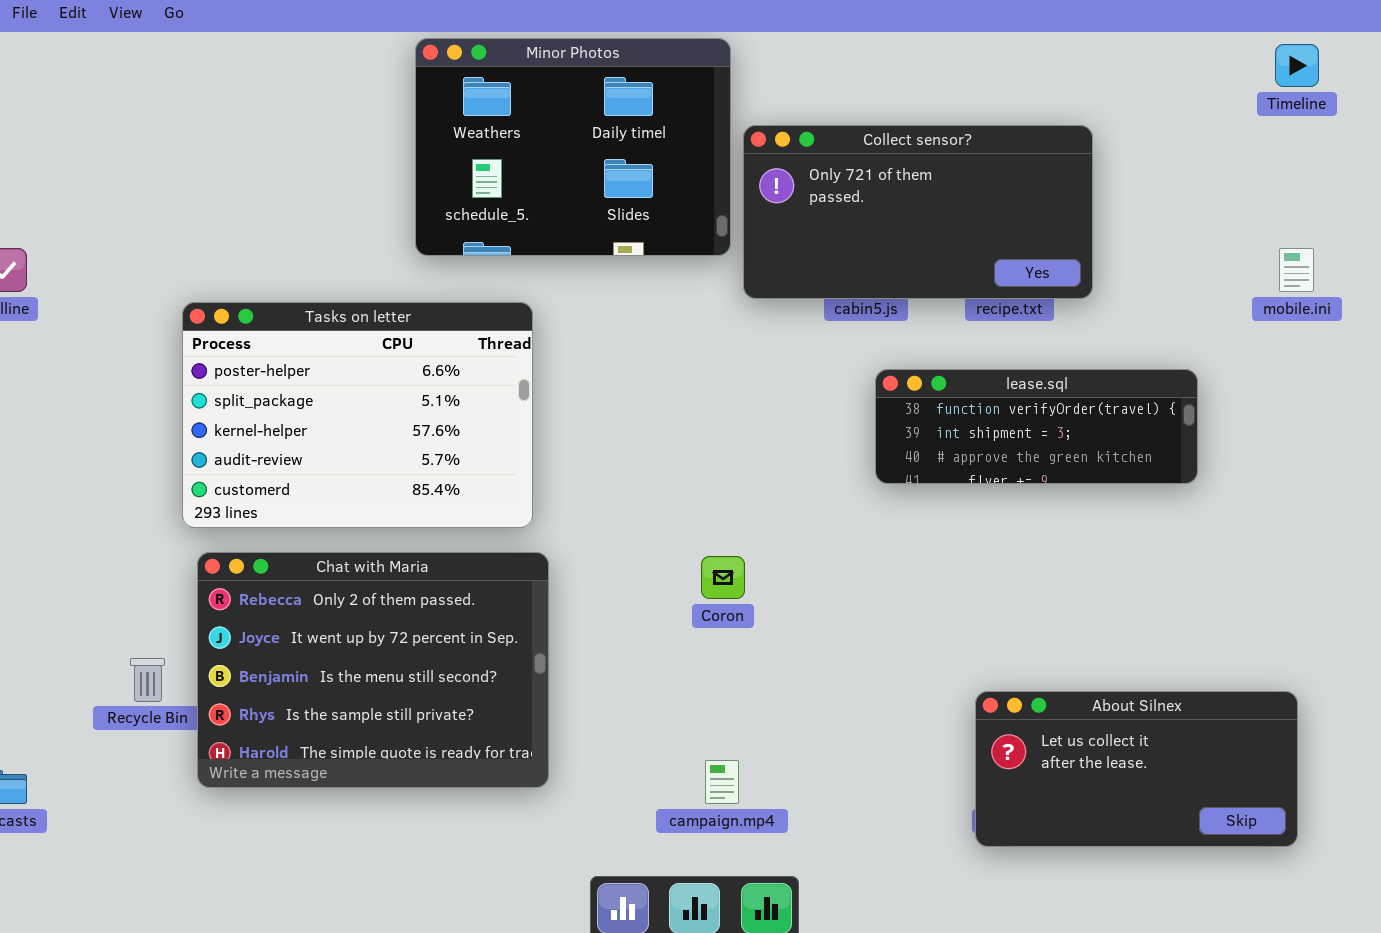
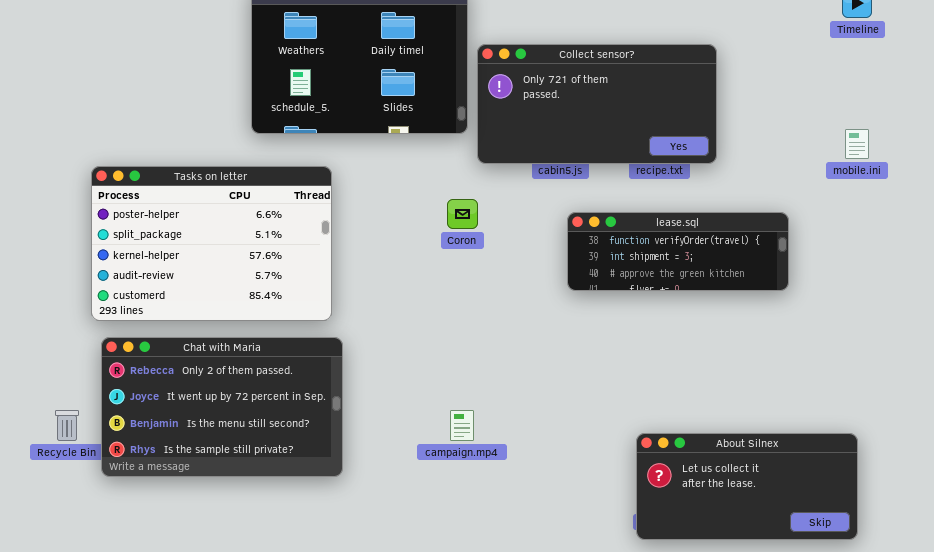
Chat with Maria: [197,552,549,788] -> [101,337,343,477], resized
Coron: [701,556,745,599] -> [447,199,478,229], moved
campaign.mp4: [705,760,739,804] -> [450,410,474,441], moved

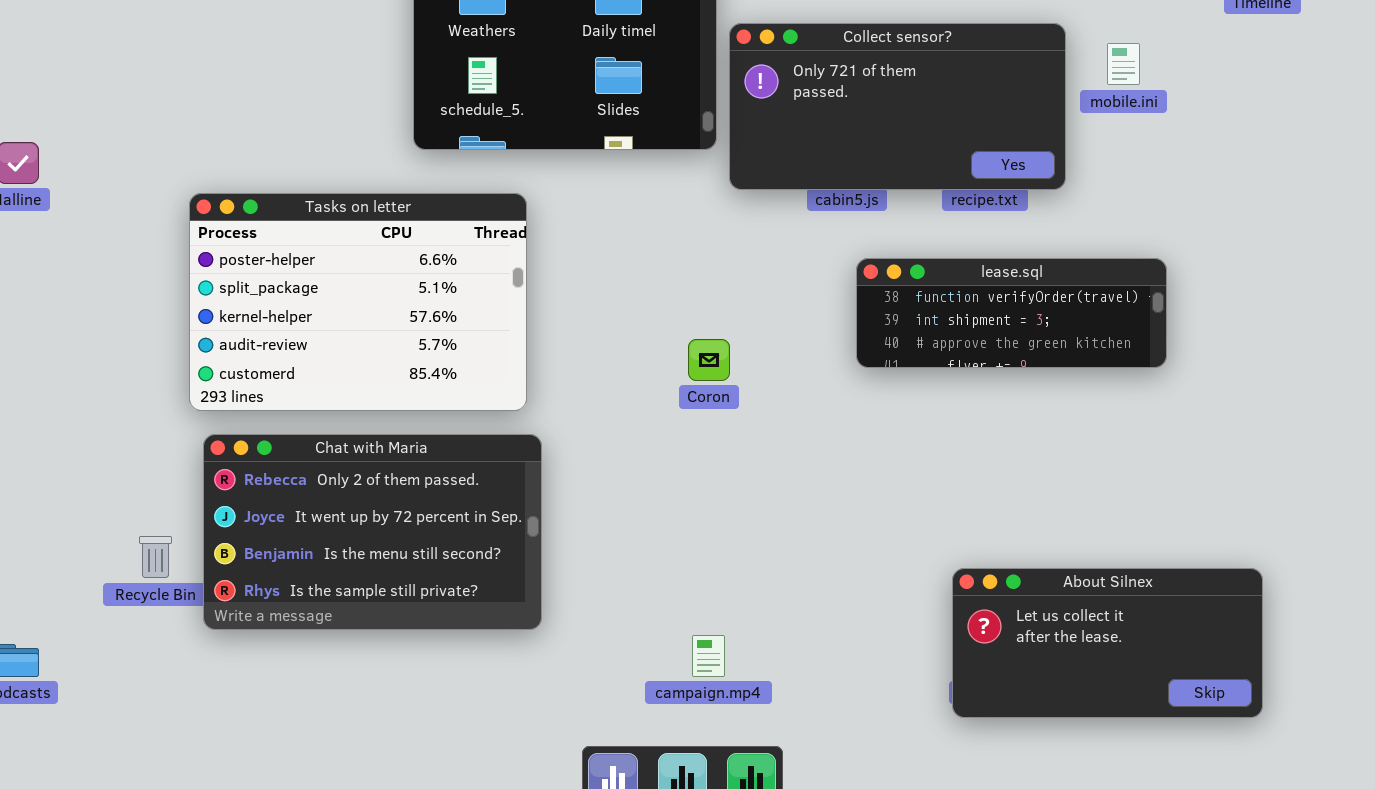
mobile.ini: [845,129,869,159] -> [1107,43,1140,85], moved
Coron: [447,199,478,229] -> [688,339,730,381], moved
campaign.mp4: [450,410,474,441] -> [692,635,725,677], moved

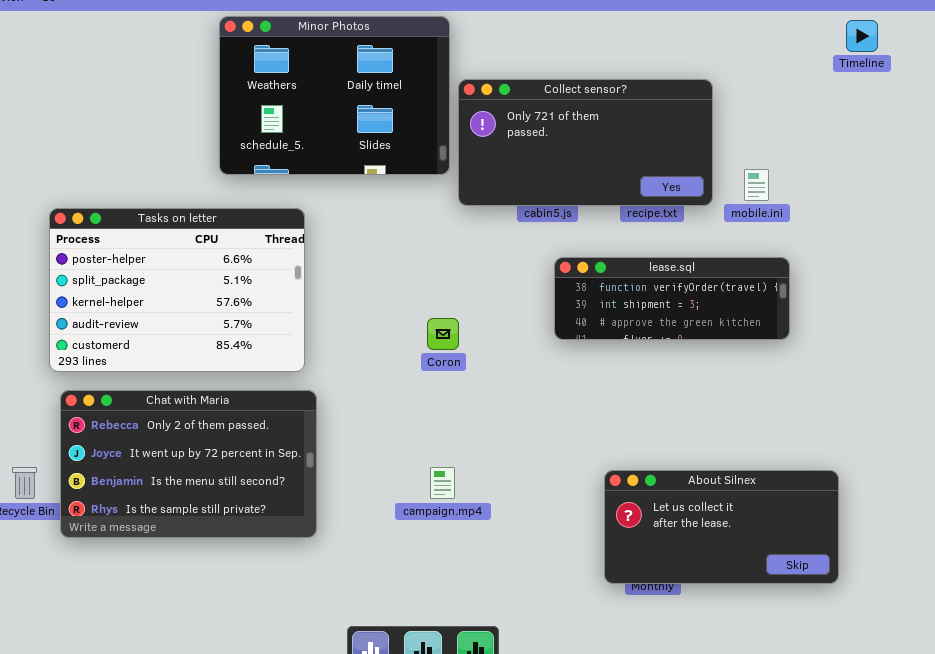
mobile.ini: [1107,43,1140,85] -> [744,169,769,201], moved
About Silnex: [952,568,1263,718] -> [604,470,839,584], moved
campaign.mp4: [692,635,725,677] -> [430,467,455,499], moved

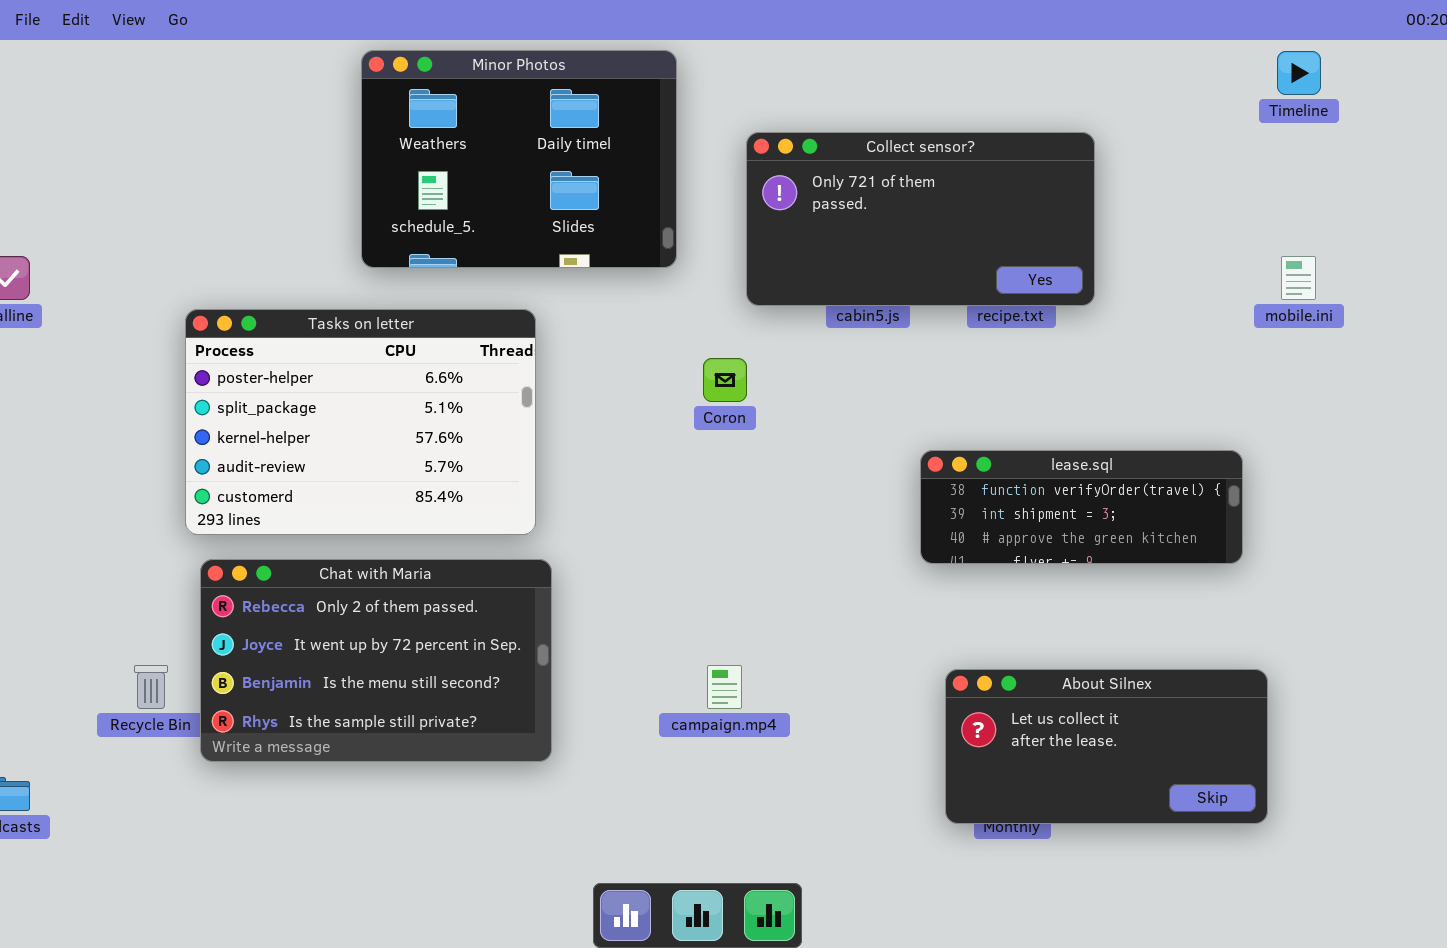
Minor Photos: [219,16,450,175] -> [361,50,677,268], moved
mobile.ini: [744,169,769,201] -> [1281,256,1316,300], moved
lease.sql: [554,257,790,340] -> [920,450,1243,564], moved
Coron: [427,318,459,350] -> [703,358,747,402], moved

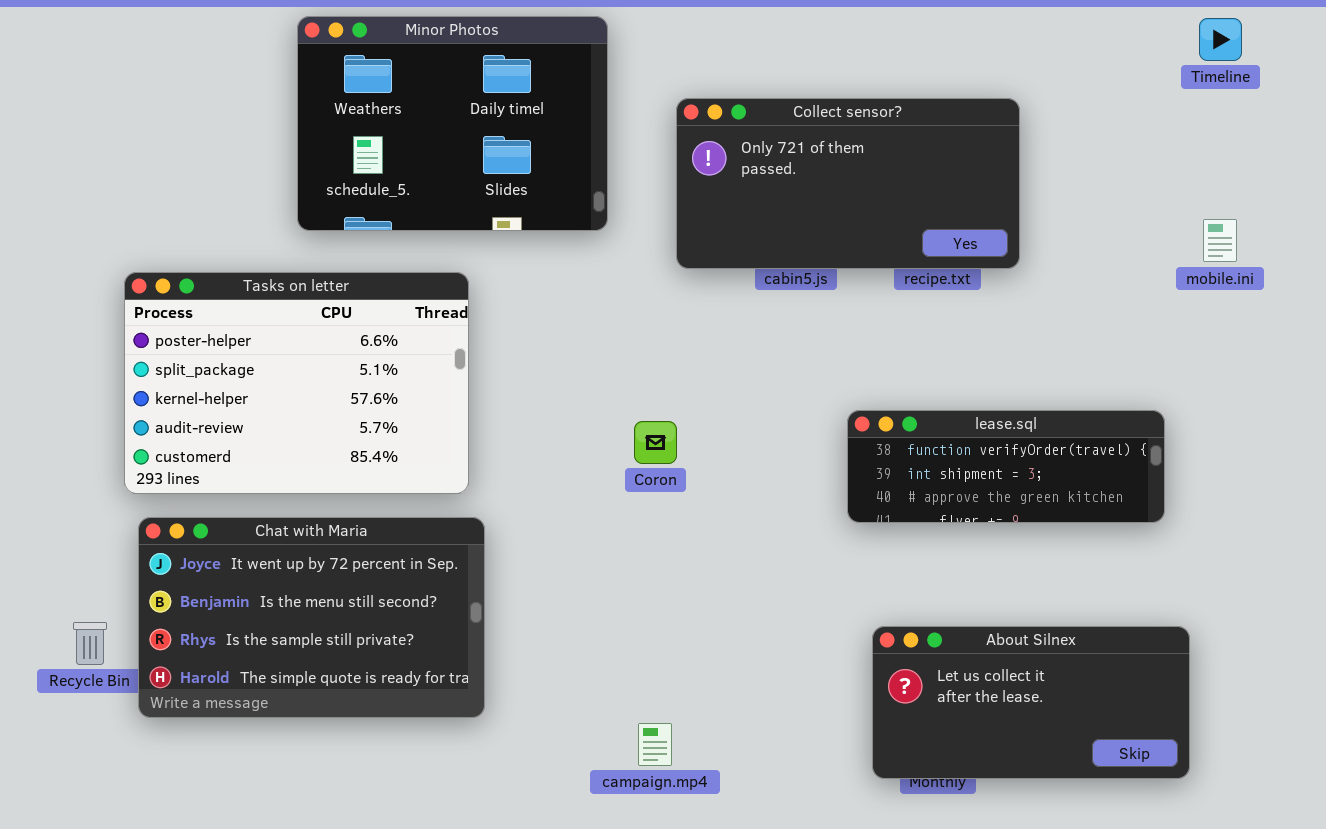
Coron: [703,358,747,402] -> [634,421,677,464], moved
Chat with Maria: [200,559,552,762] -> [138,517,485,718], scrolled down 1 row
campaign.mp4: [707,665,742,709] -> [638,723,672,766], moved

